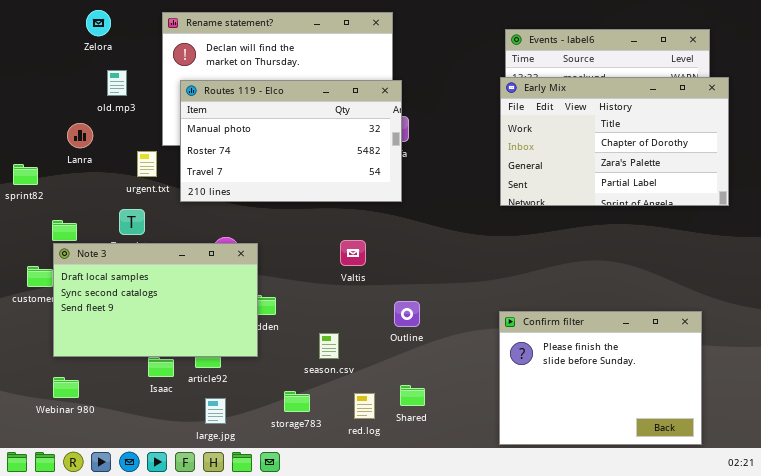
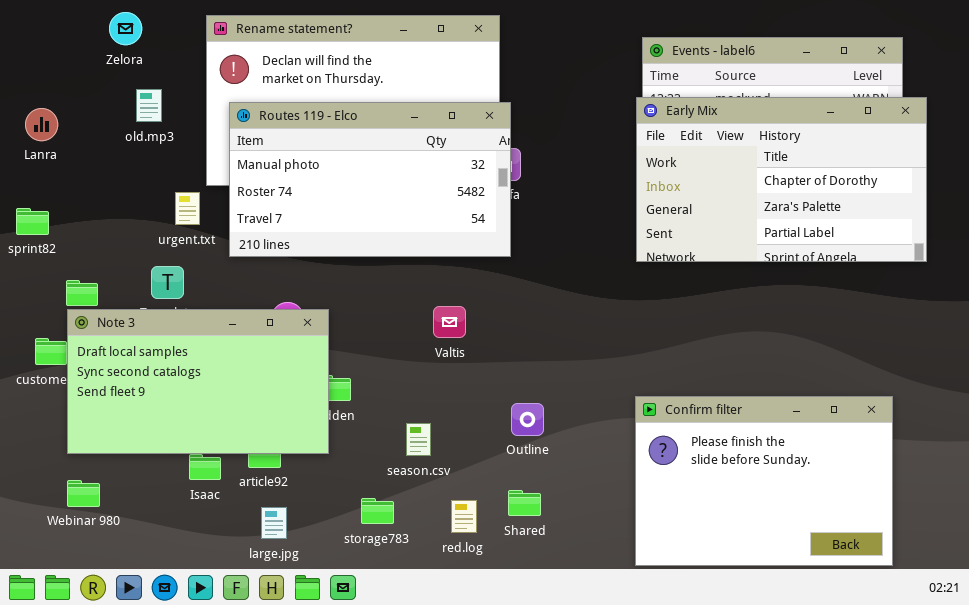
Lanra: [67,123,93,148] -> [25,108,58,141], moved
Outline: [394,301,420,327] -> [511,403,544,436], moved

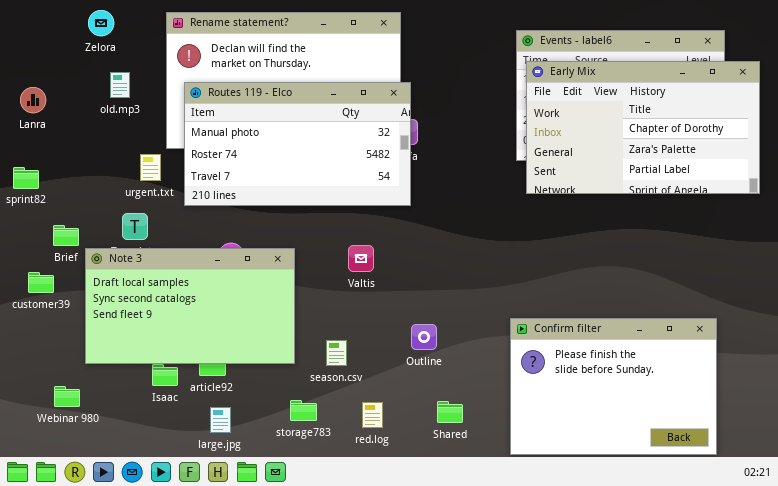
Early Mix: [636,97,927,262] -> [526,61,760,194], moved
Note 3: [67,309,329,454] -> [85,248,295,364], moved
Shared: [508,490,541,516] -> [437,401,463,423], moved

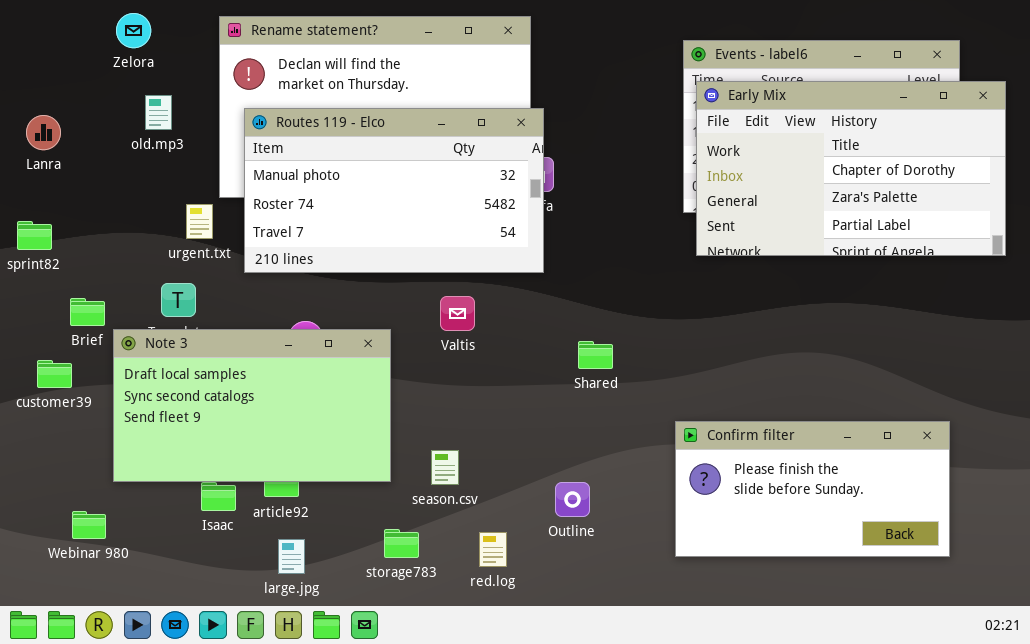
Valtis: [348,245,374,272] -> [440,296,475,331], moved
Confirm filter: [510,318,717,455] -> [675,421,950,557], resized
Outline: [411,324,437,350] -> [555,482,590,517], moved
Shared: [437,401,463,423] -> [578,341,613,369], moved

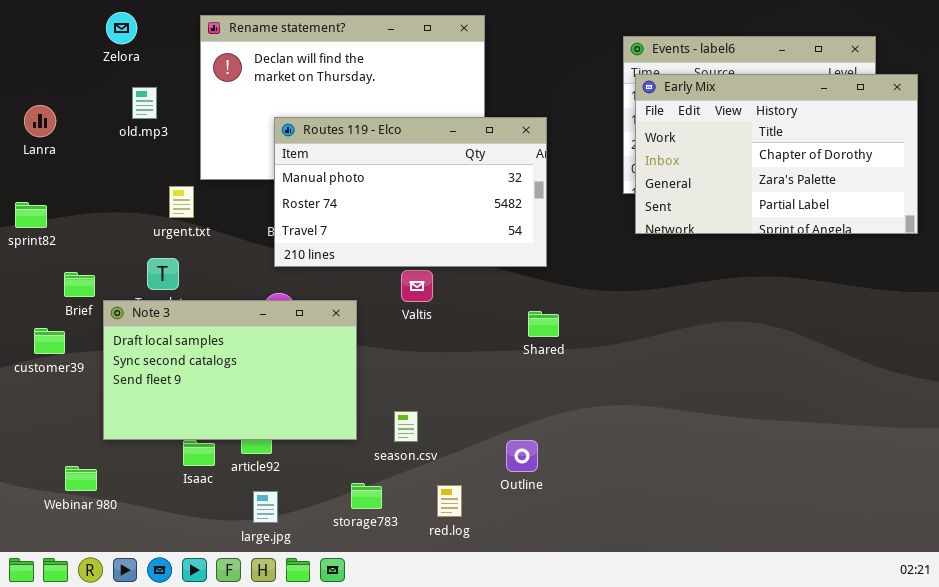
Routes 119 - Elco: [244,108,544,273] -> [274,117,547,267], moved
Confirm filter: [675,421,950,557] -> none, closed

